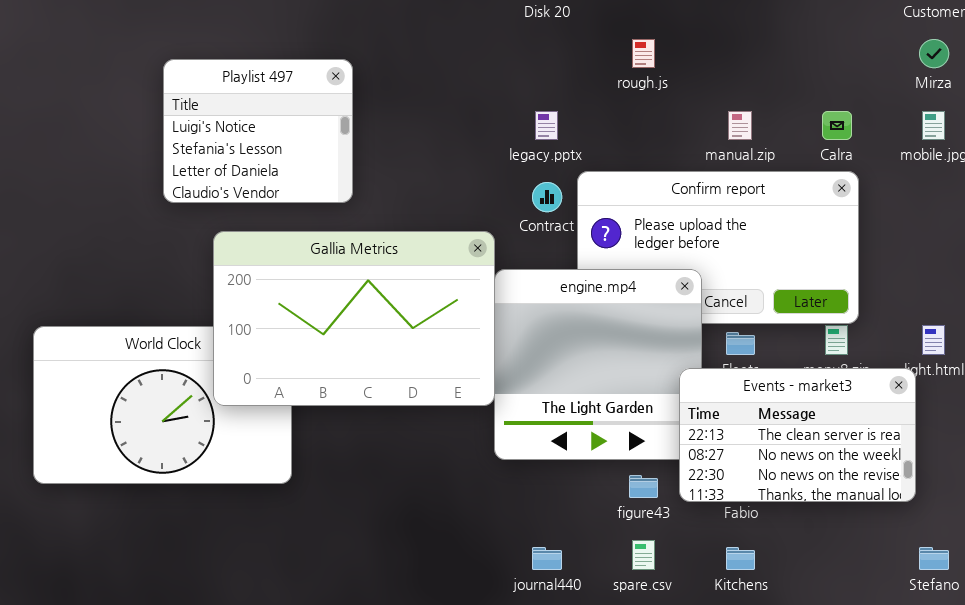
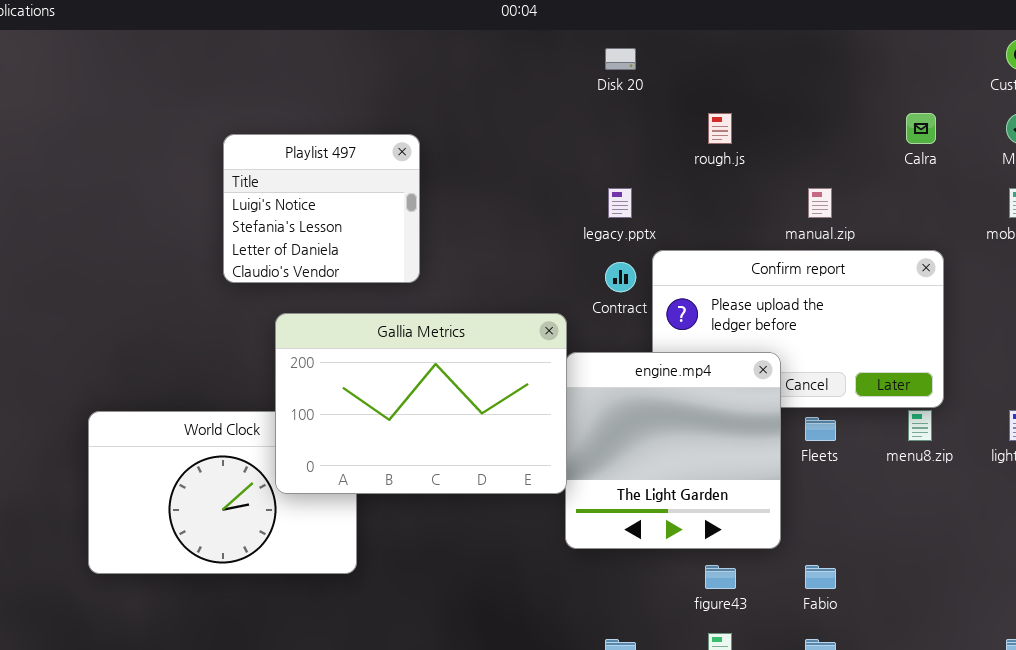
Calra: [822,111,852,140] -> [906,113,936,144], moved
Events - market3: [679,368,916,502] -> none, closed

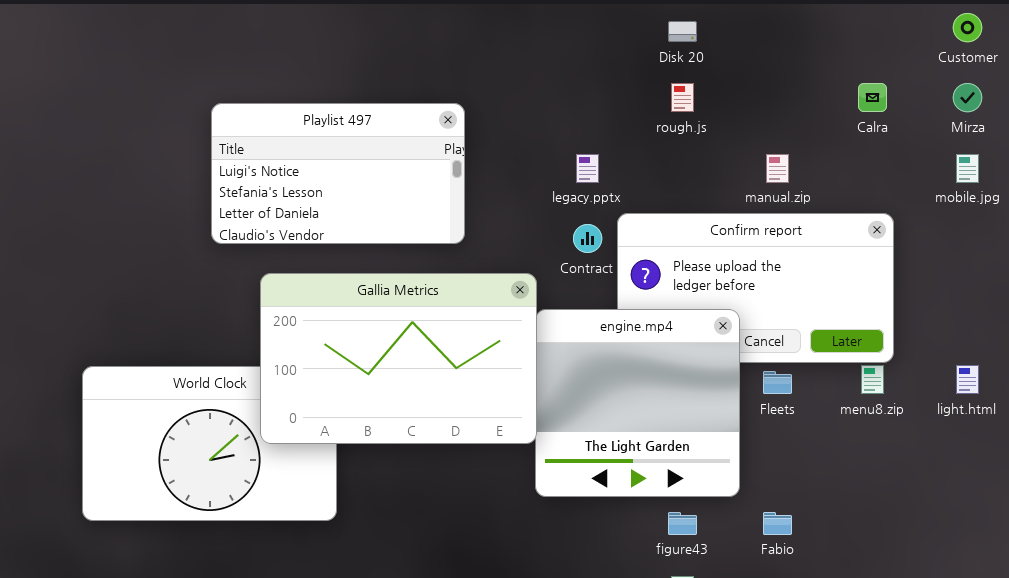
Disk 20: [605,48,636,70] -> [668,21,697,42], moved
Playlist 497: [223,134,420,283] -> [211,103,465,244], resized

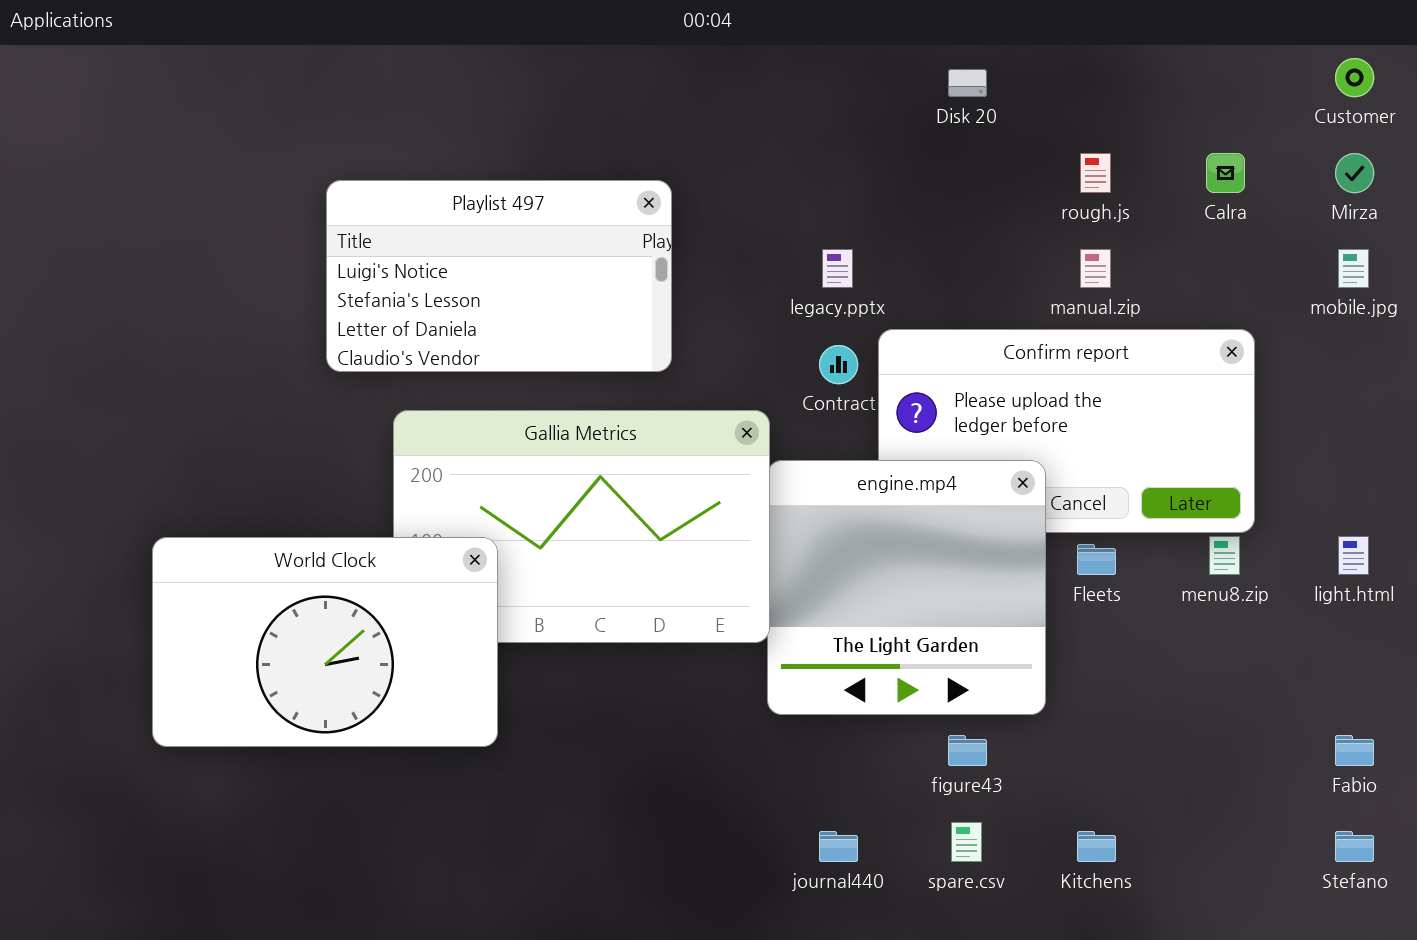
rough.js: [671,83,694,112] -> [1080,153,1111,193], moved
World Clock: [82,366,337,521] -> [152,537,498,747], raised
Fabio: [763,512,792,535] -> [1335,735,1374,766], moved

